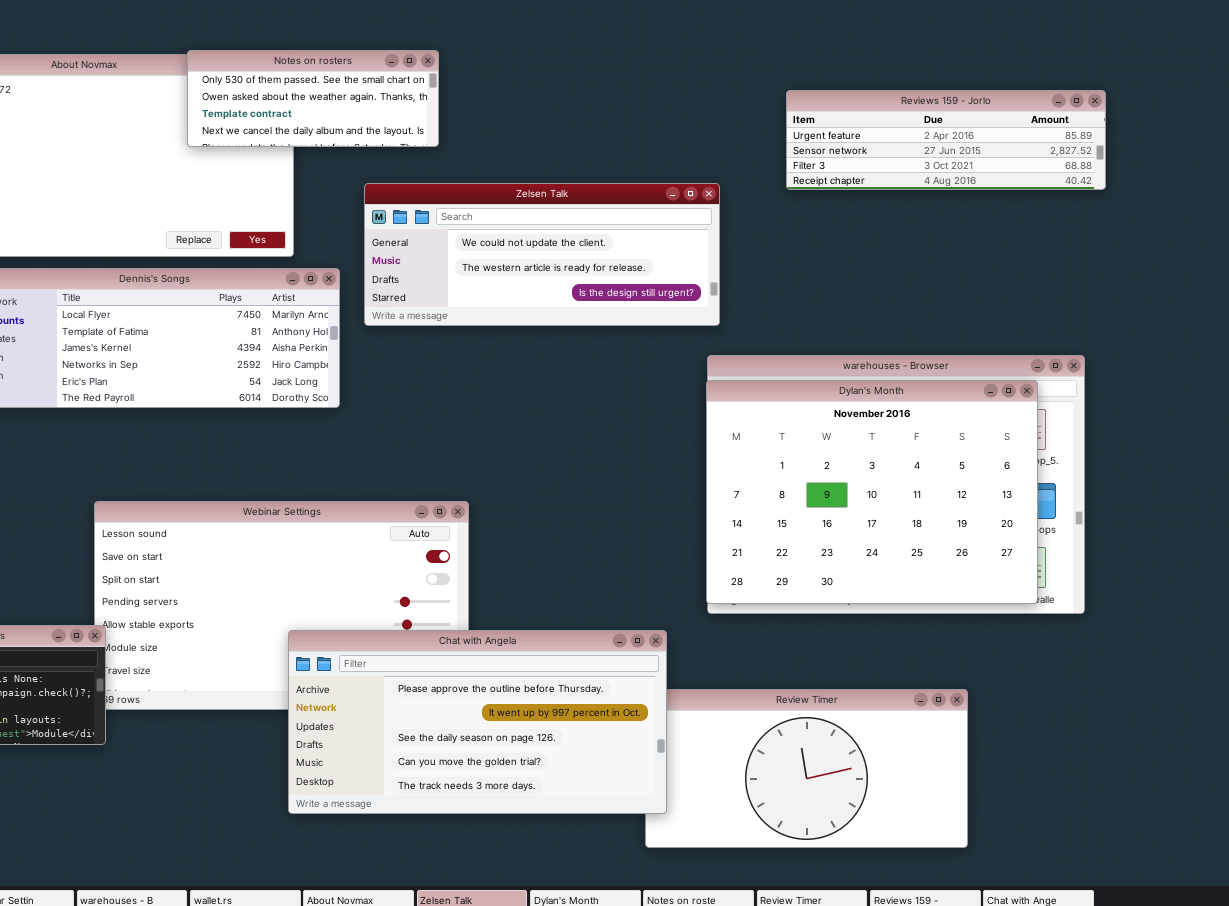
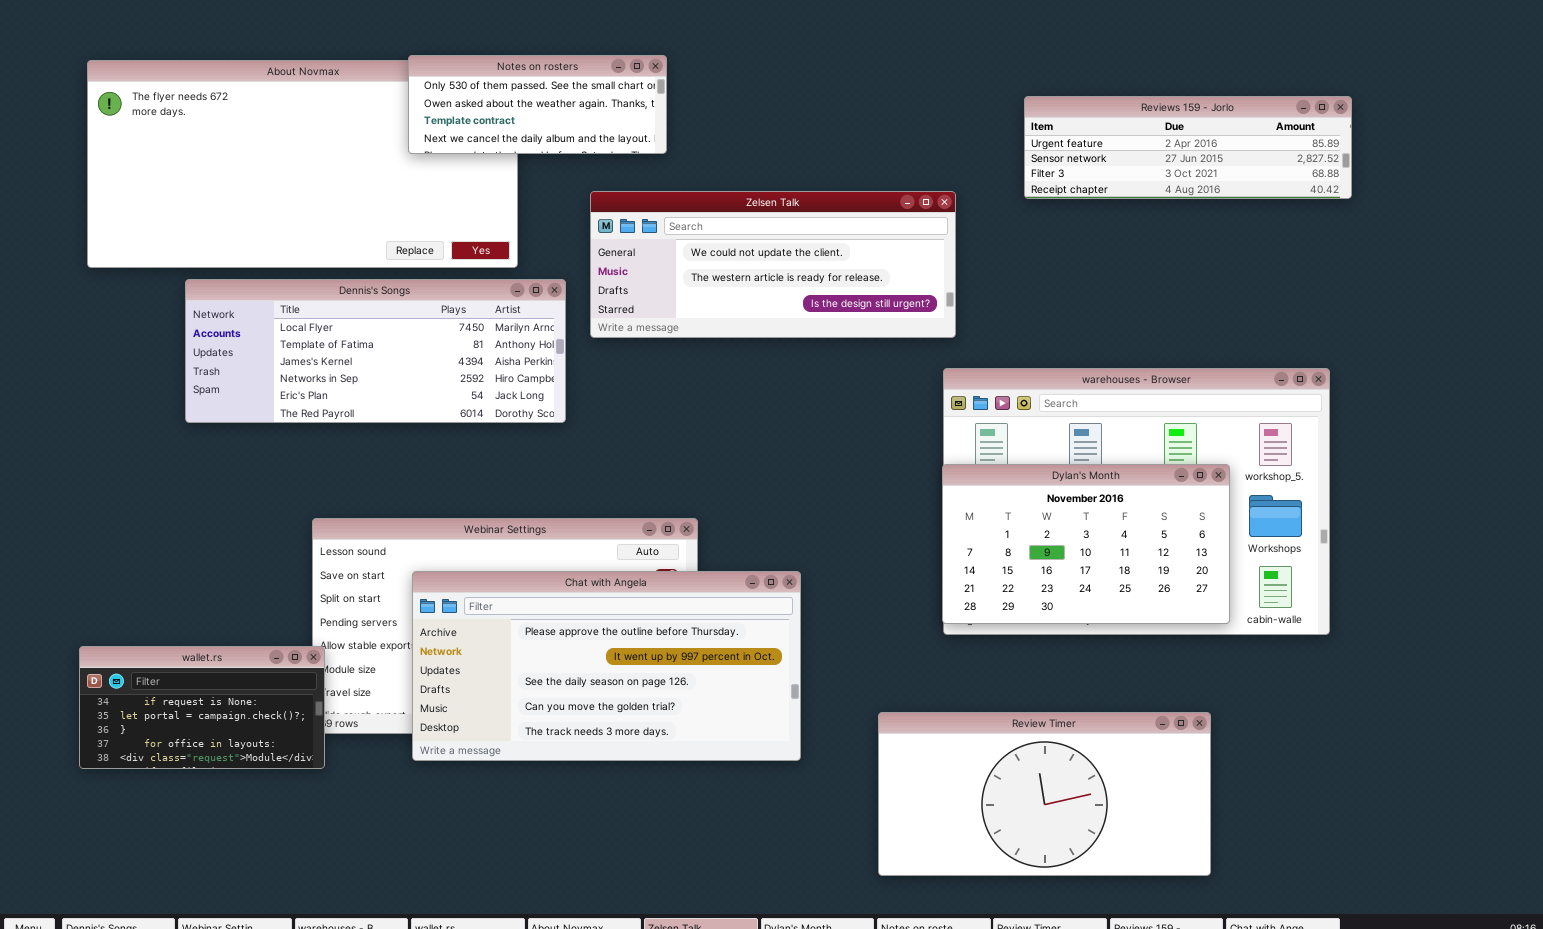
Dylan's Month: [706,380,1038,604] -> [942,464,1230,624], resized
Chat with Angela: [288,630,667,814] -> [412,571,801,761], moved

